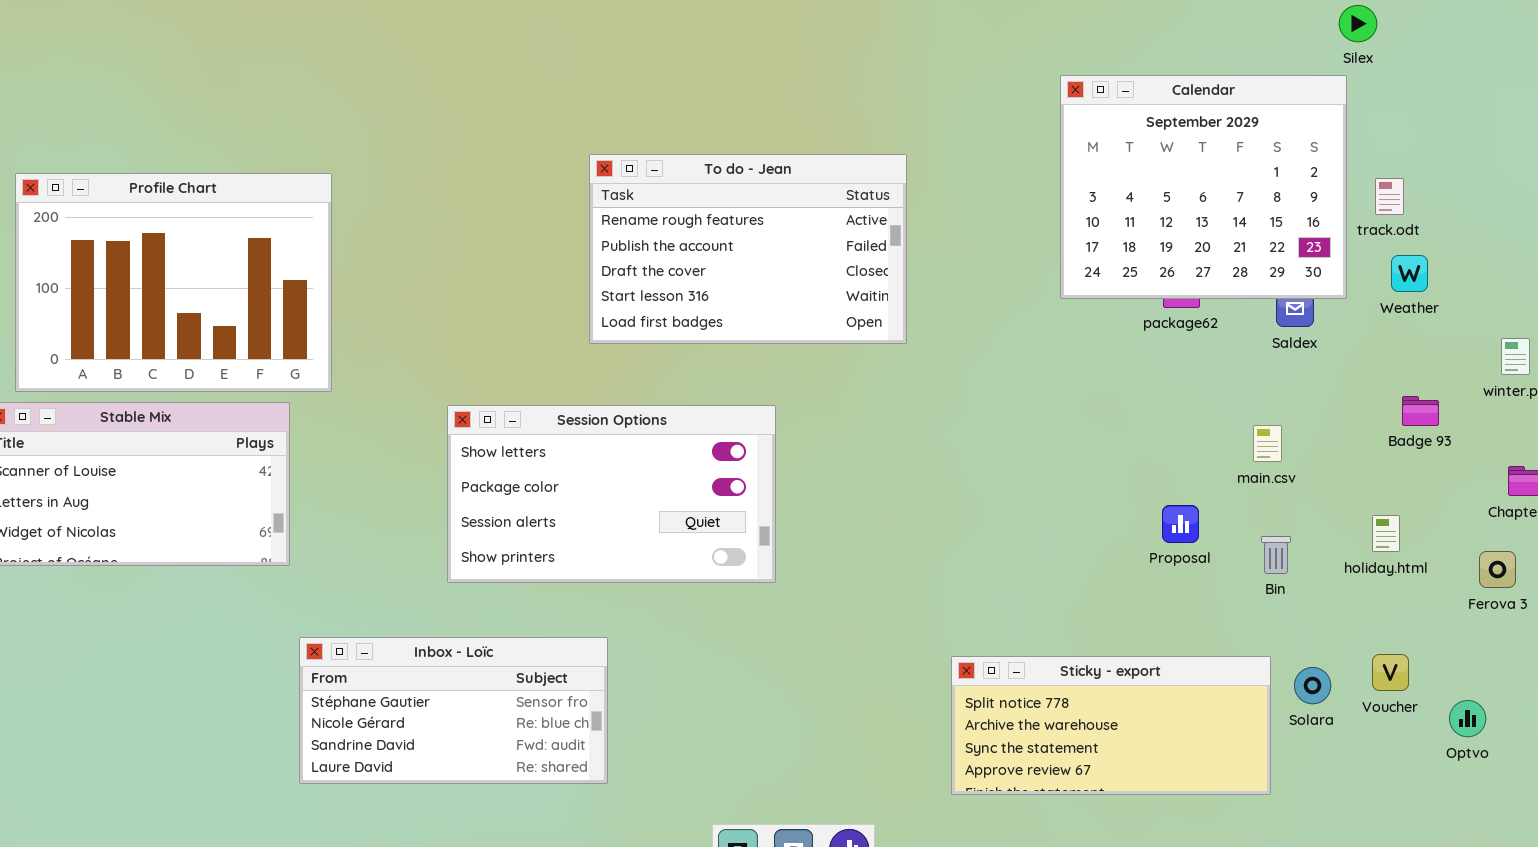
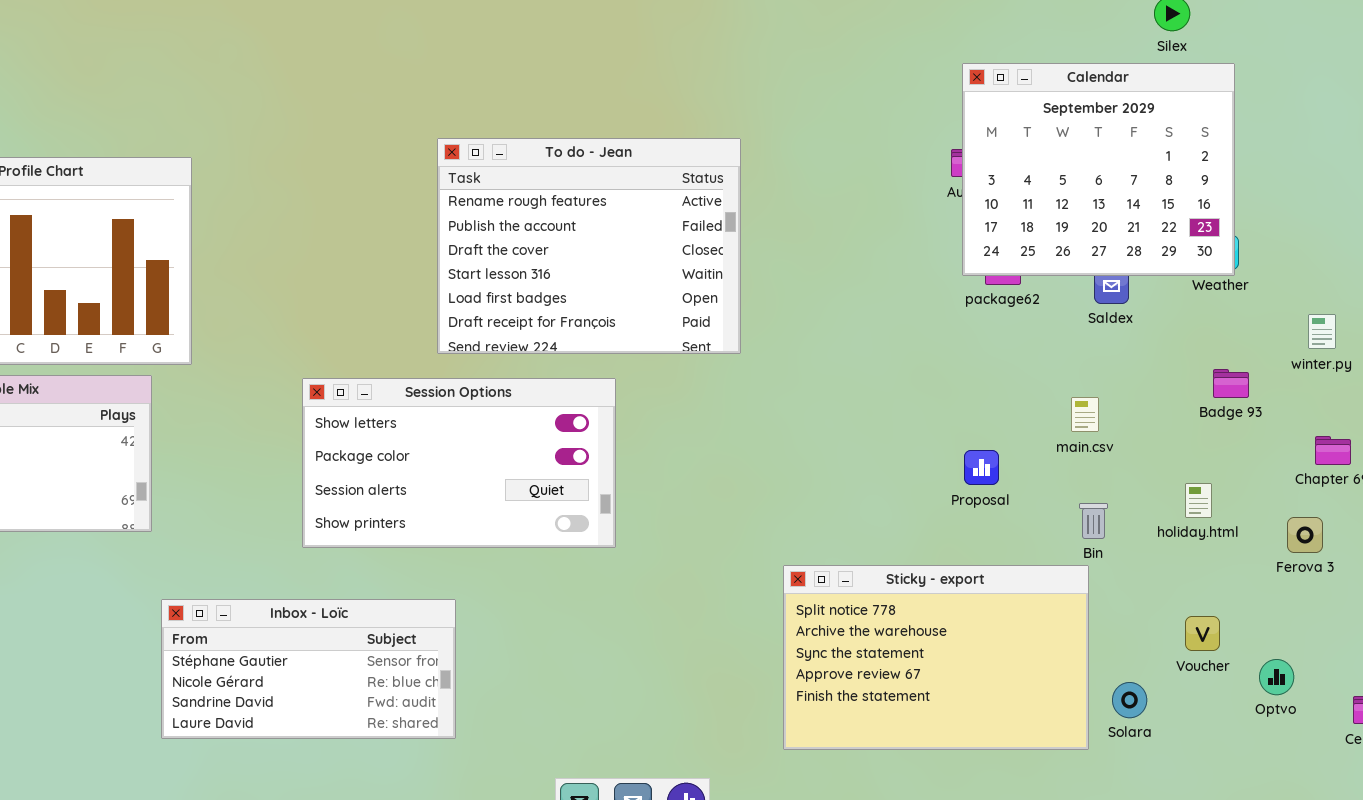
Calendar: [1060,75,1347,299] -> [962,63,1235,276], moved
To do - Jean: [589,154,907,344] -> [437,138,741,354], resized
Proposal: [1162,505,1199,543] -> [964,450,999,485], moved
Sticky - export: [951,656,1271,795] -> [783,565,1089,750], resized
Solara: [1294,667,1331,704] -> [1112,682,1147,718], moved

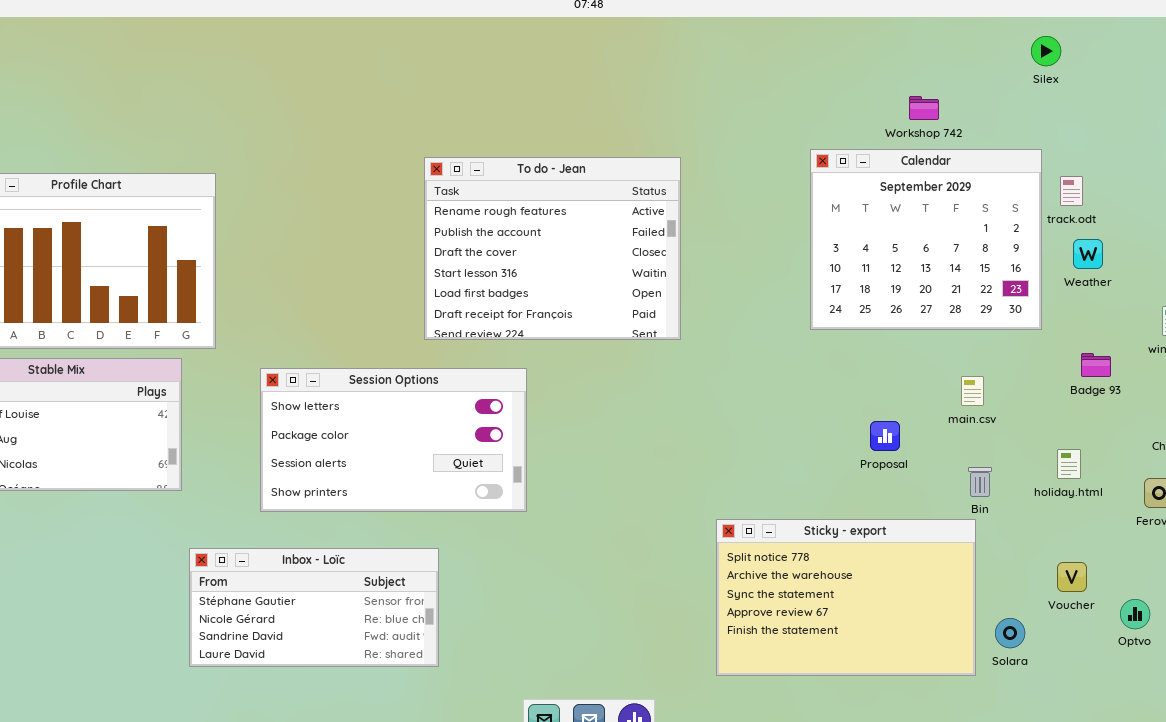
Calendar: [962,63,1235,276] -> [810,149,1042,330], moved
Session Options: [302,378,616,548] -> [260,368,527,512], moved

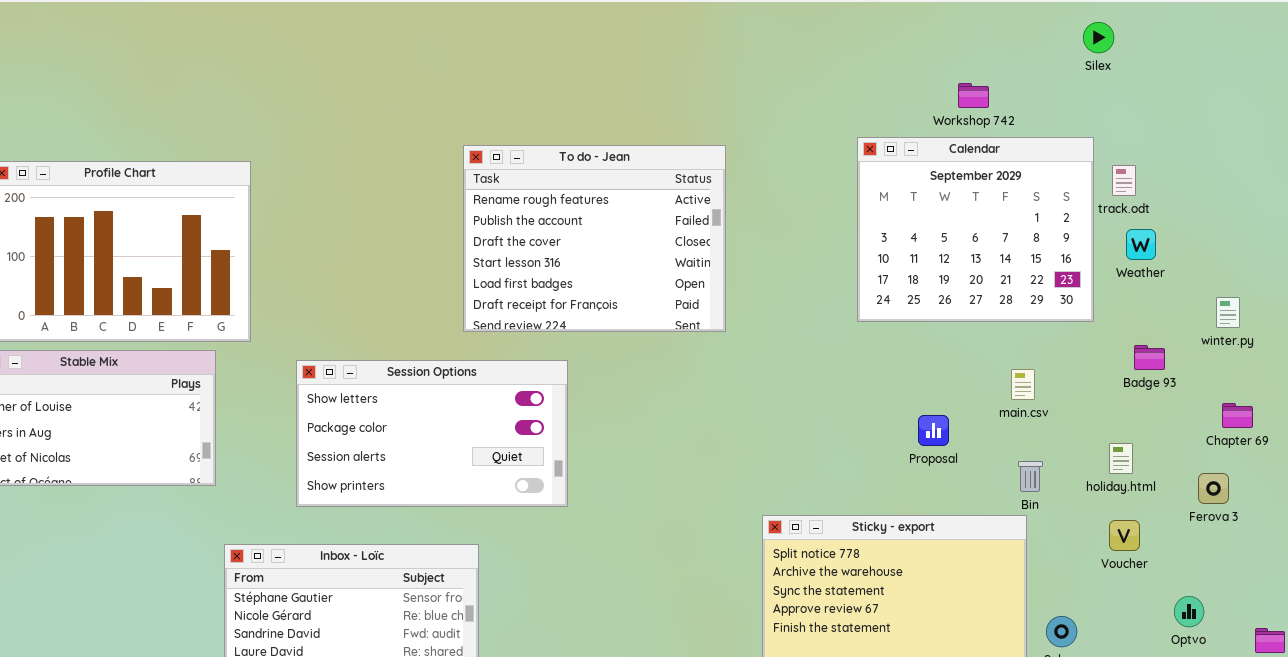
Voucher: [1057,562,1087,592] -> [1109,520,1140,551], moved

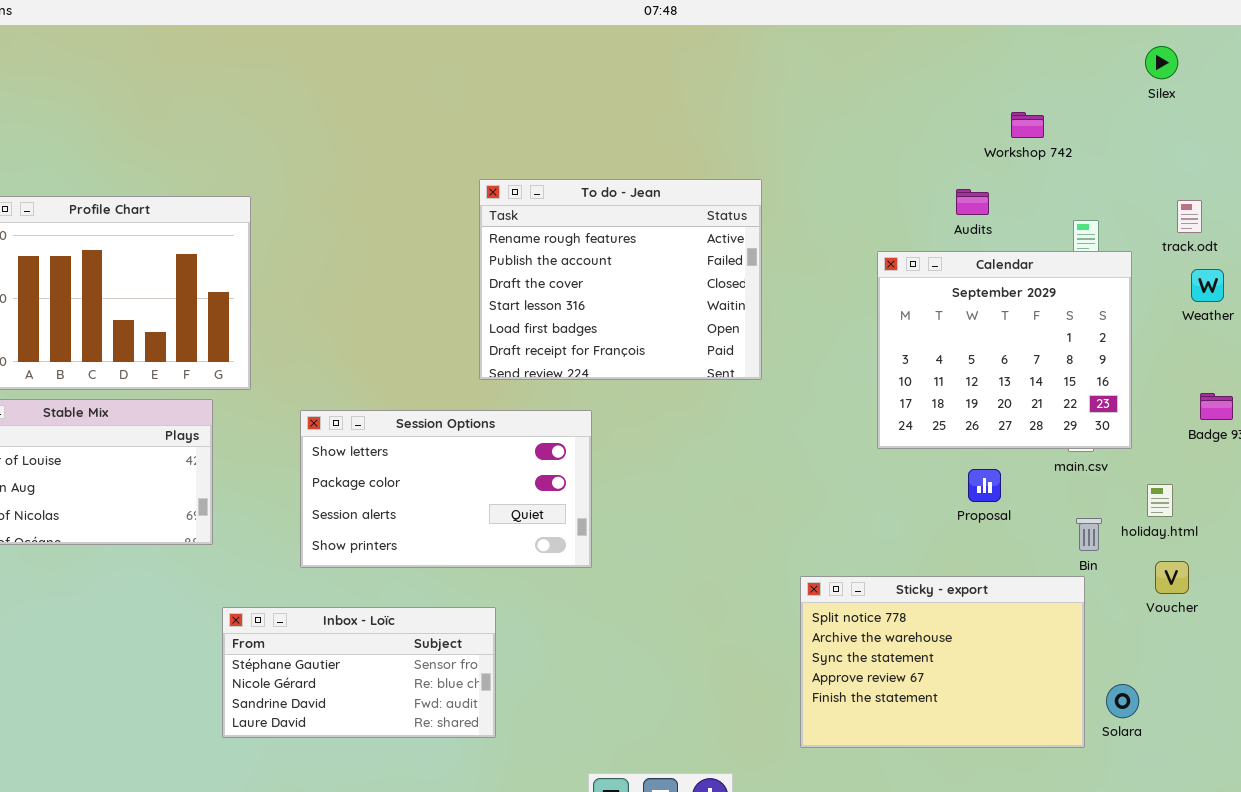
Calendar: [857,137,1094,322] -> [877,251,1132,449], moved
holiday.html: [1109,443,1133,474] -> [1147,484,1173,517], moved
Voucher: [1109,520,1140,551] -> [1155,561,1189,594], moved

